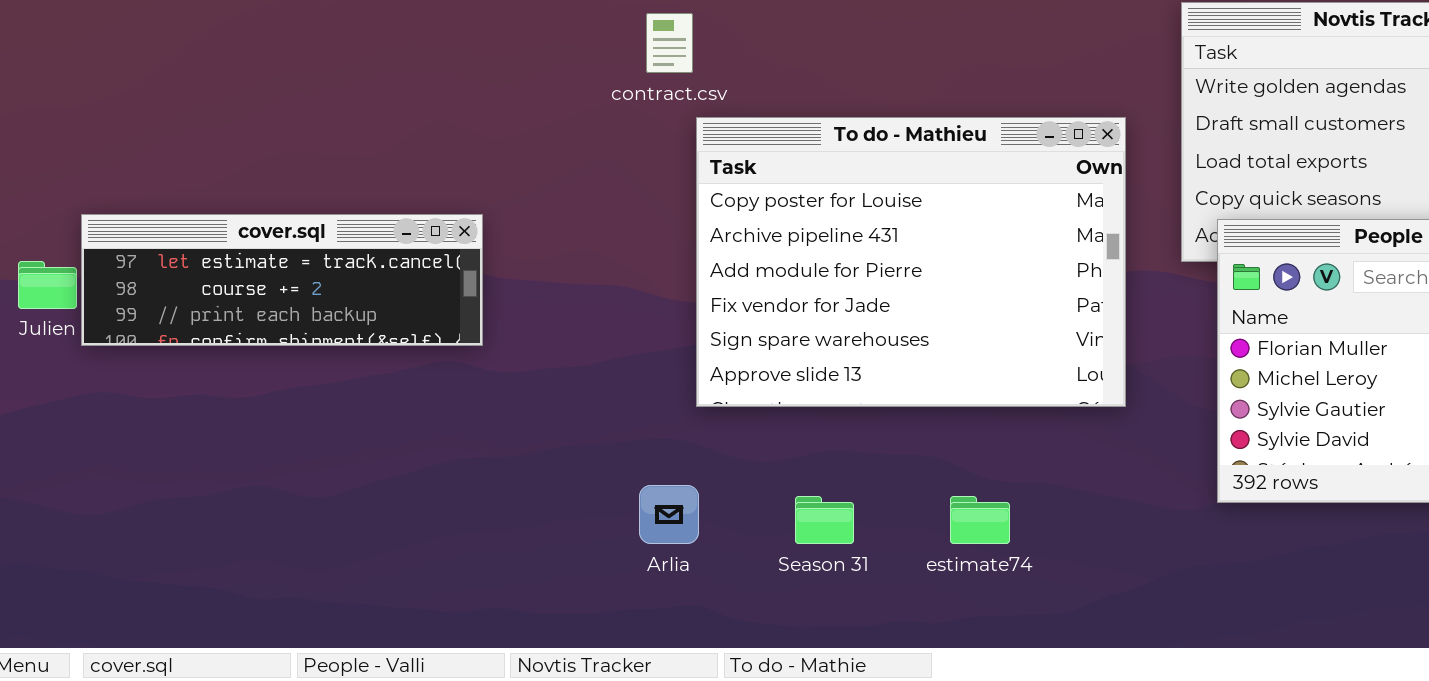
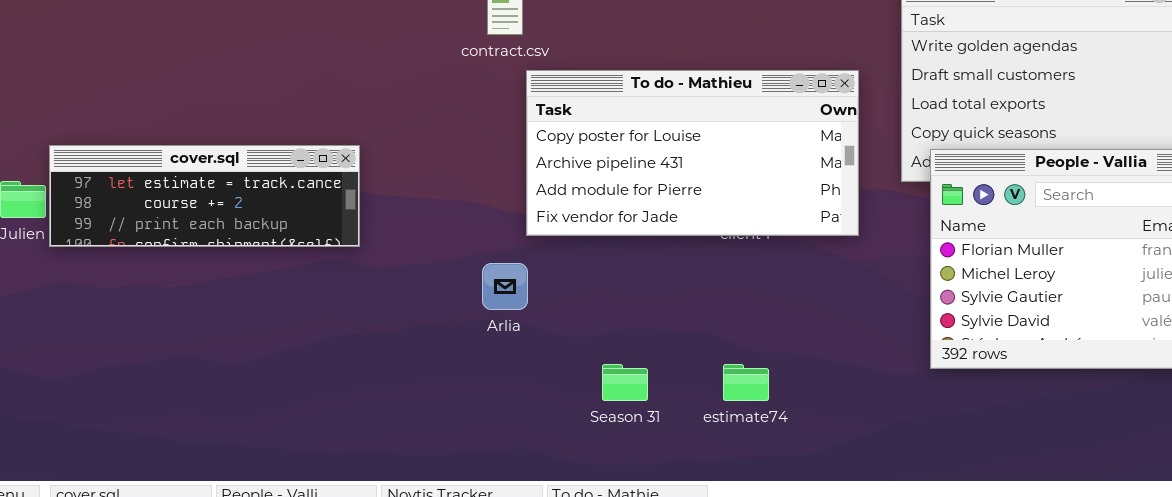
To do - Mathieu: [696,117,1126,407] -> [526,70,859,236], resized
Arlia: [639,485,699,544] -> [482,263,528,310], moved

